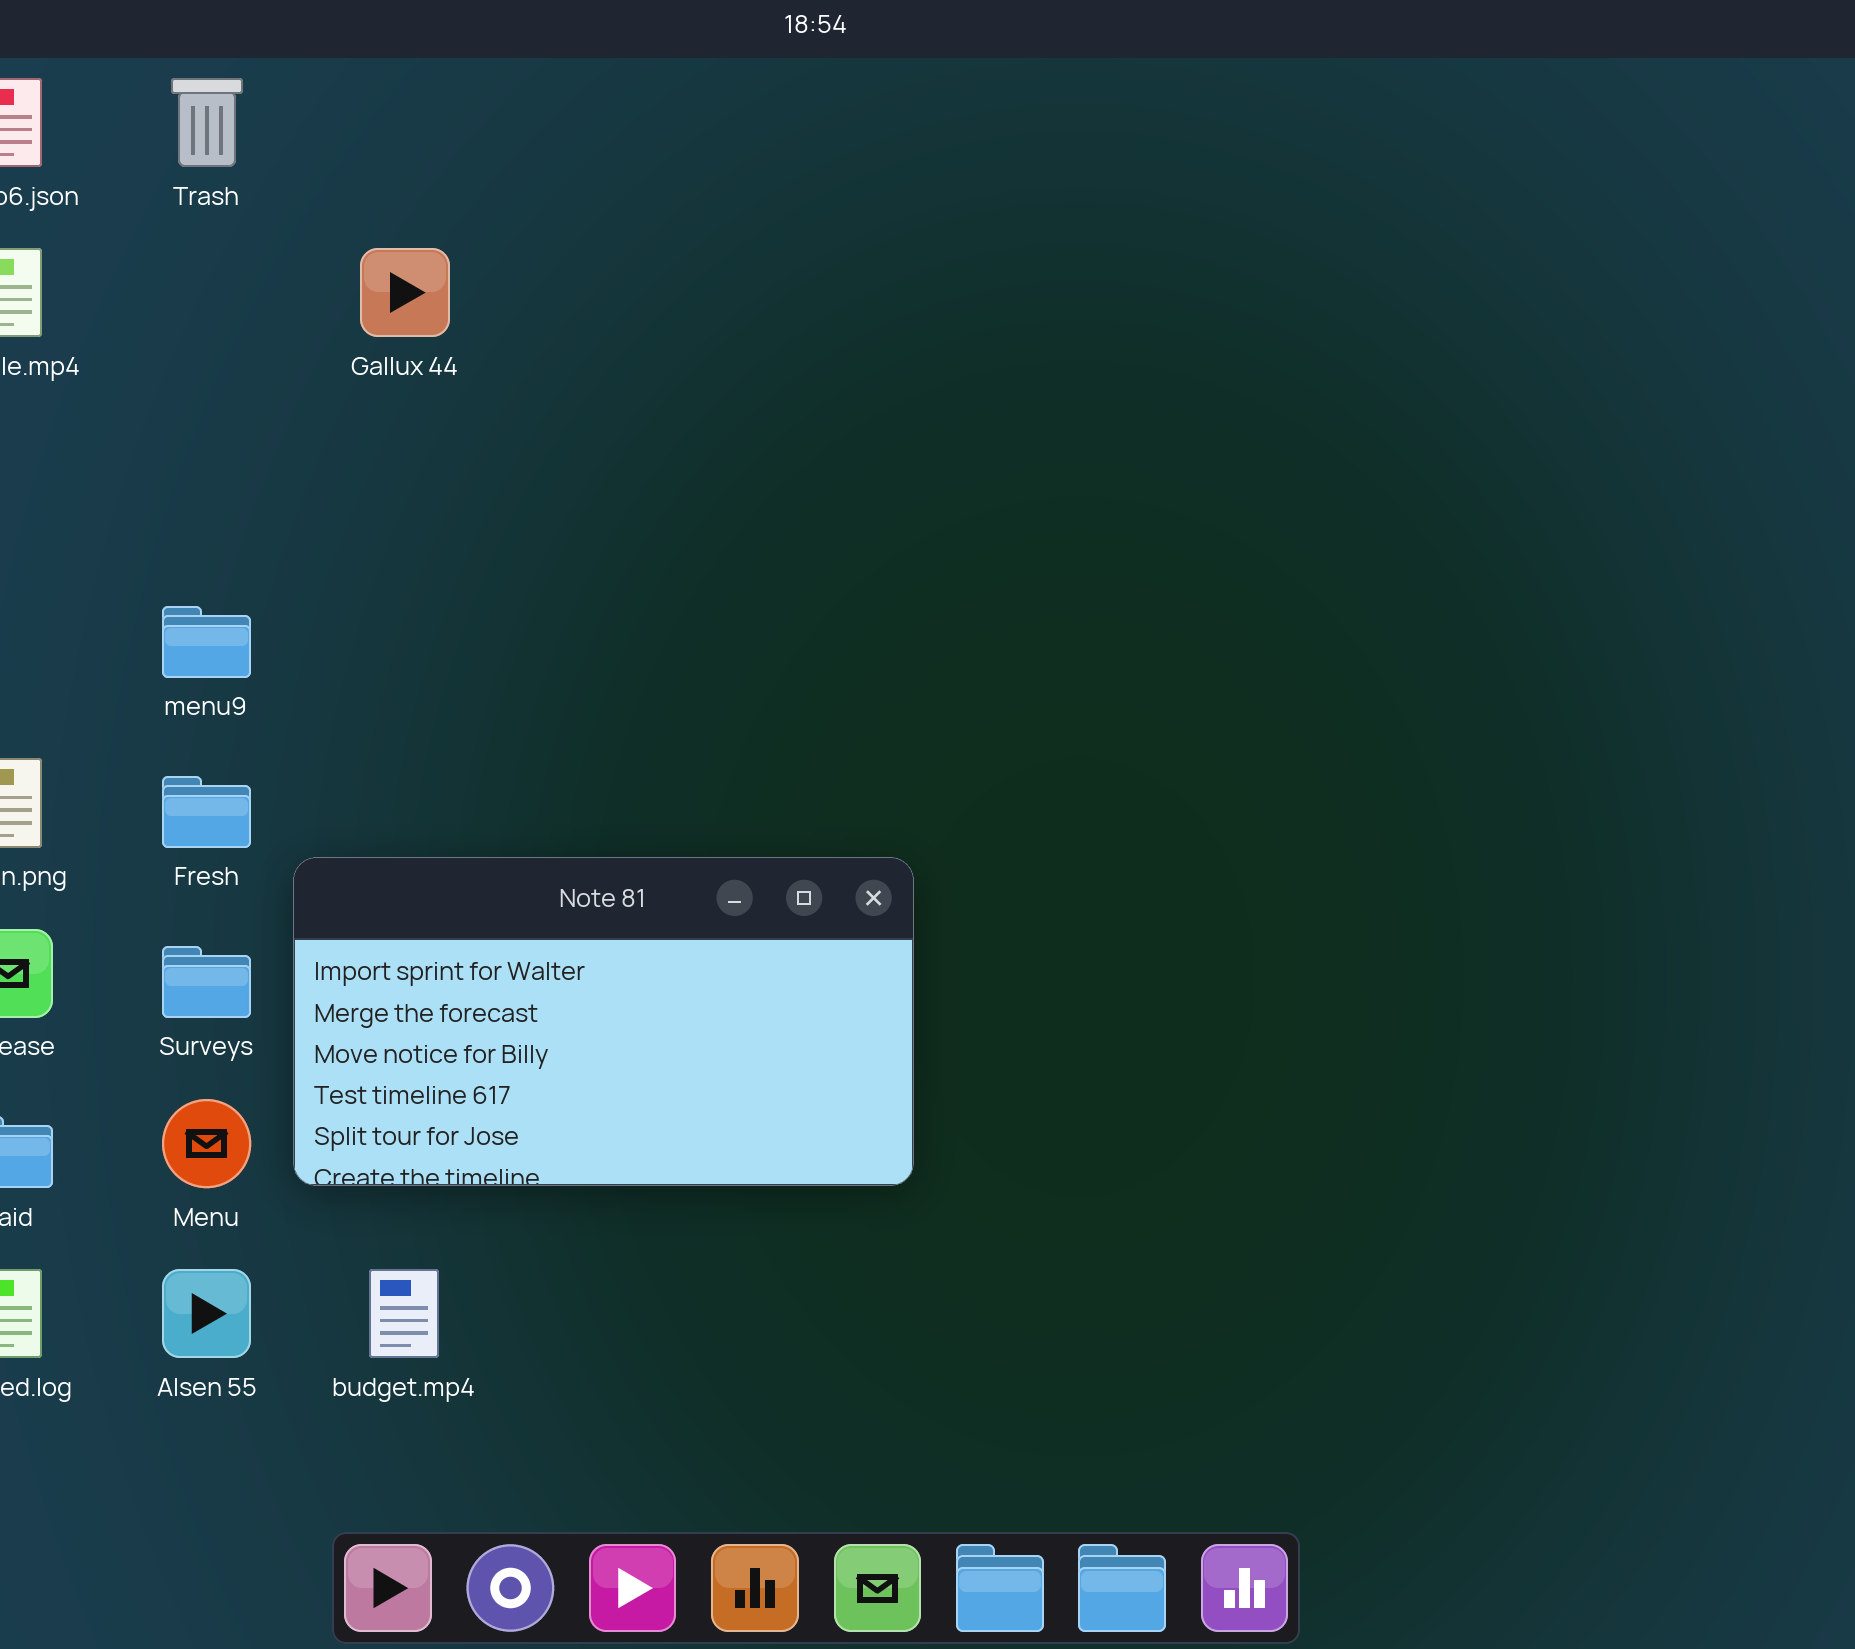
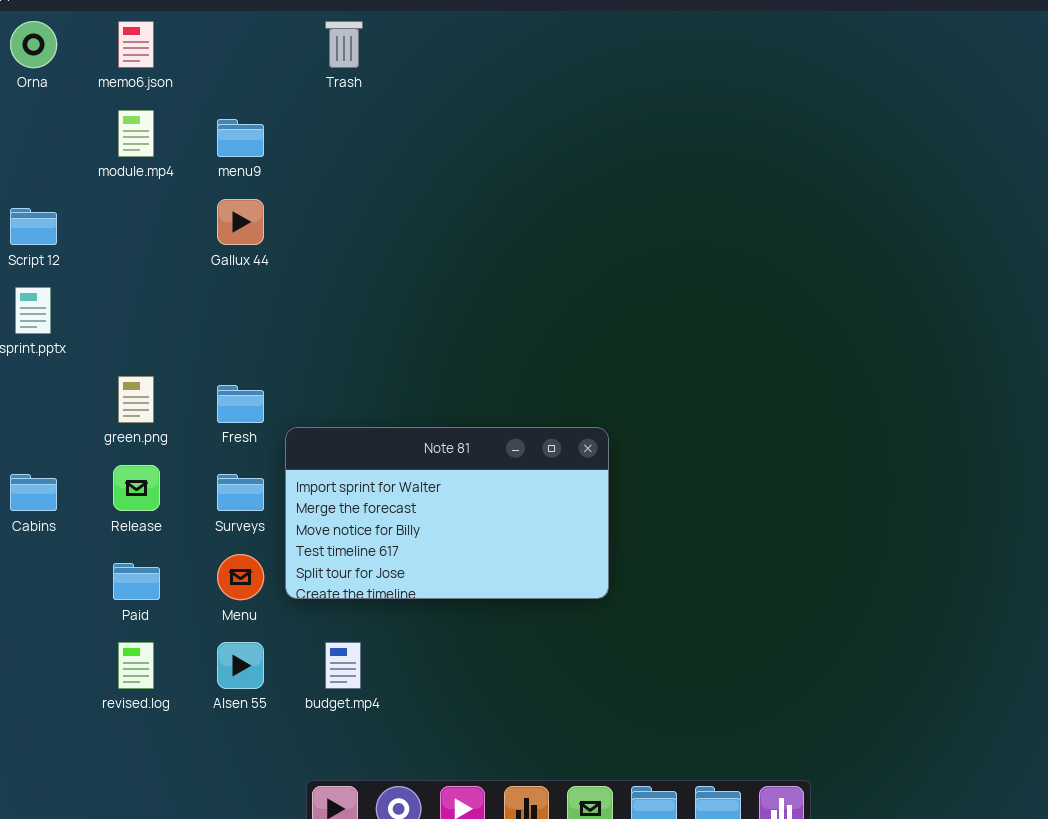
Trash: [171,78,243,167] -> [325,21,363,68], moved
Gallux 44: [360,248,450,337] -> [217,199,264,245], moved
menu9: [162,606,251,678] -> [217,119,264,157], moved

